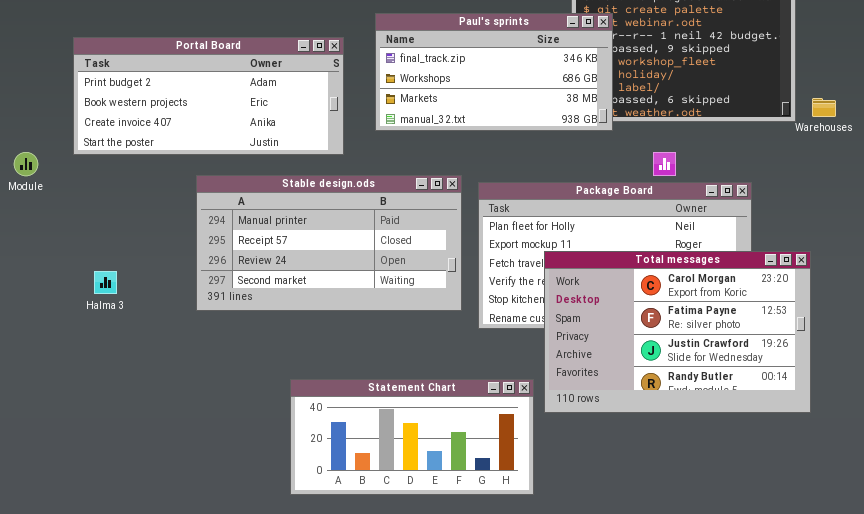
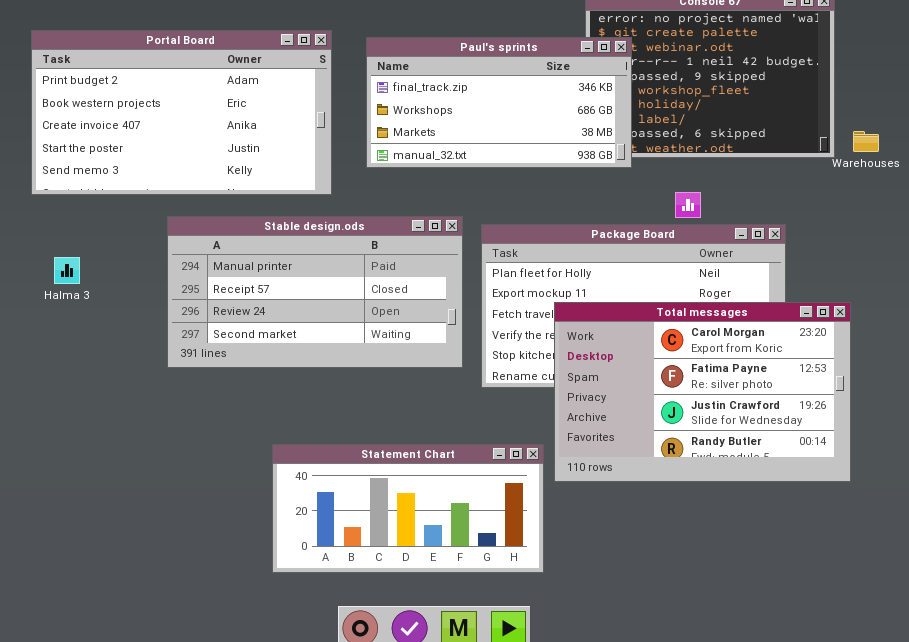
Portal Board: [73,37,344,155] -> [31,30,332,195], resized
Halma 3: [94,271,117,294] -> [54,257,80,284], moved

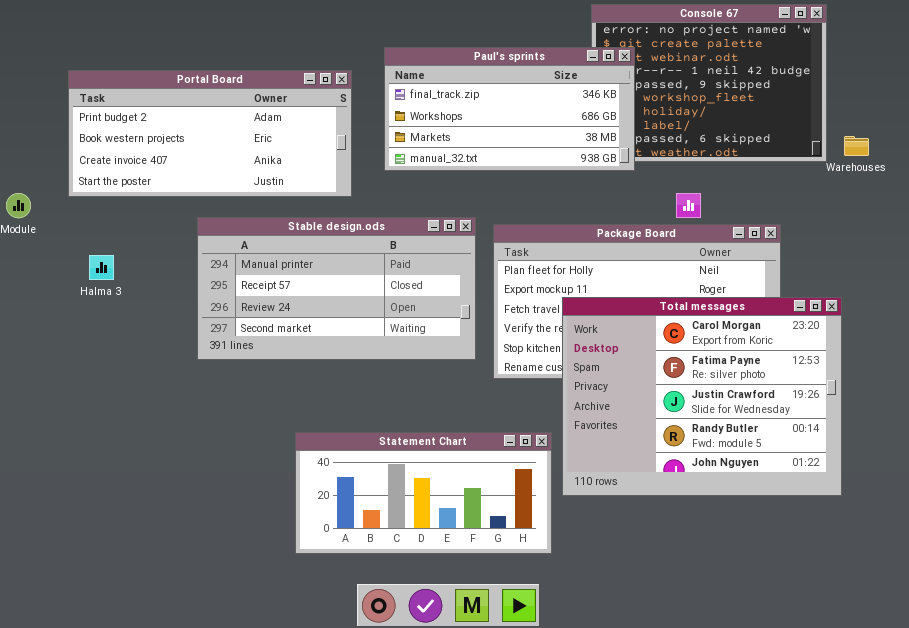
Portal Board: [31,30,332,195] -> [68,70,352,197], resized
Total messages: [554,302,851,482] -> [562,297,842,496], resized

